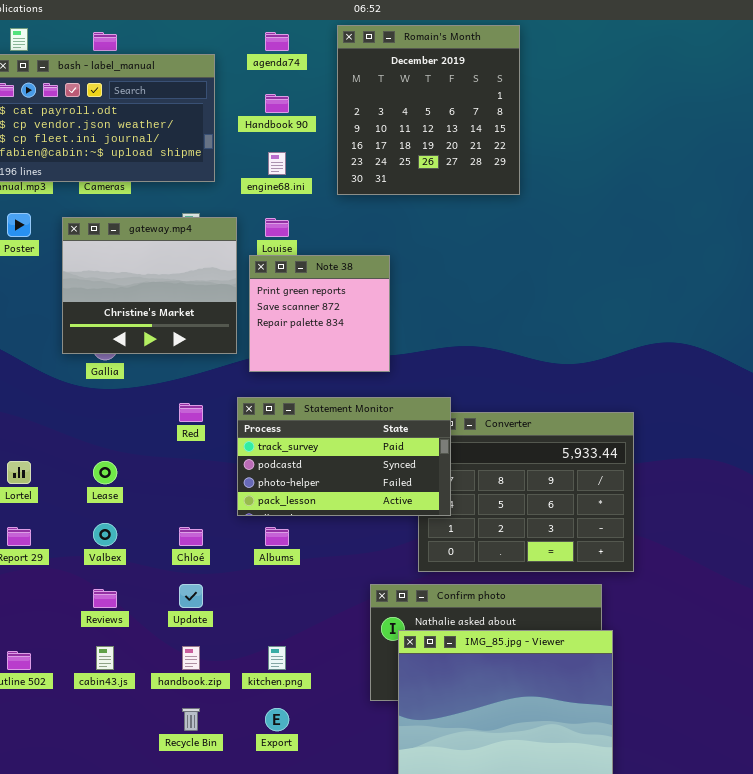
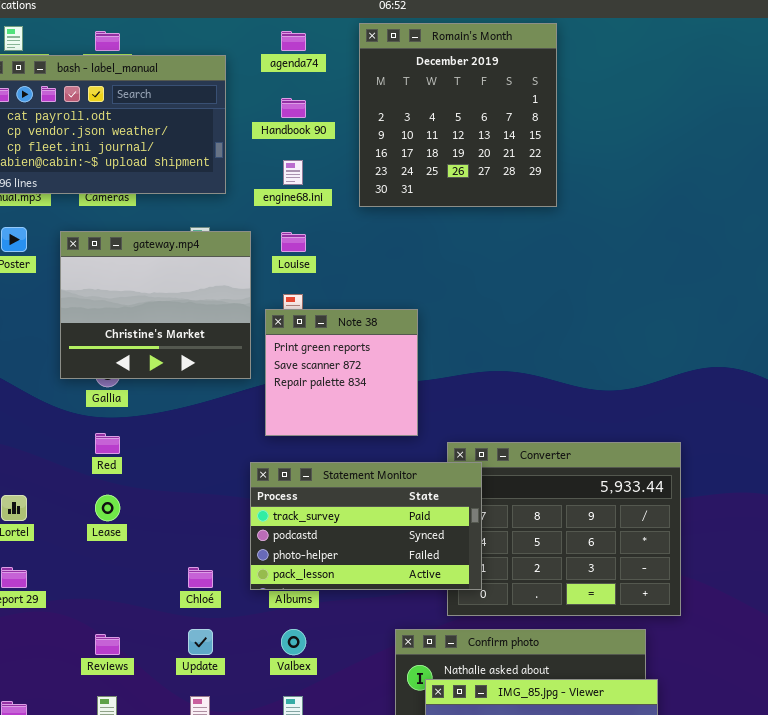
Note 38: [249,255,390,372] -> [265,309,418,436], moved
Statement Monitor: [237,397,451,516] -> [250,462,482,590], moved
Red: [179,403,203,422] -> [95,433,120,454], moved
Valbex: [93,523,117,546] -> [281,629,306,655], moved

